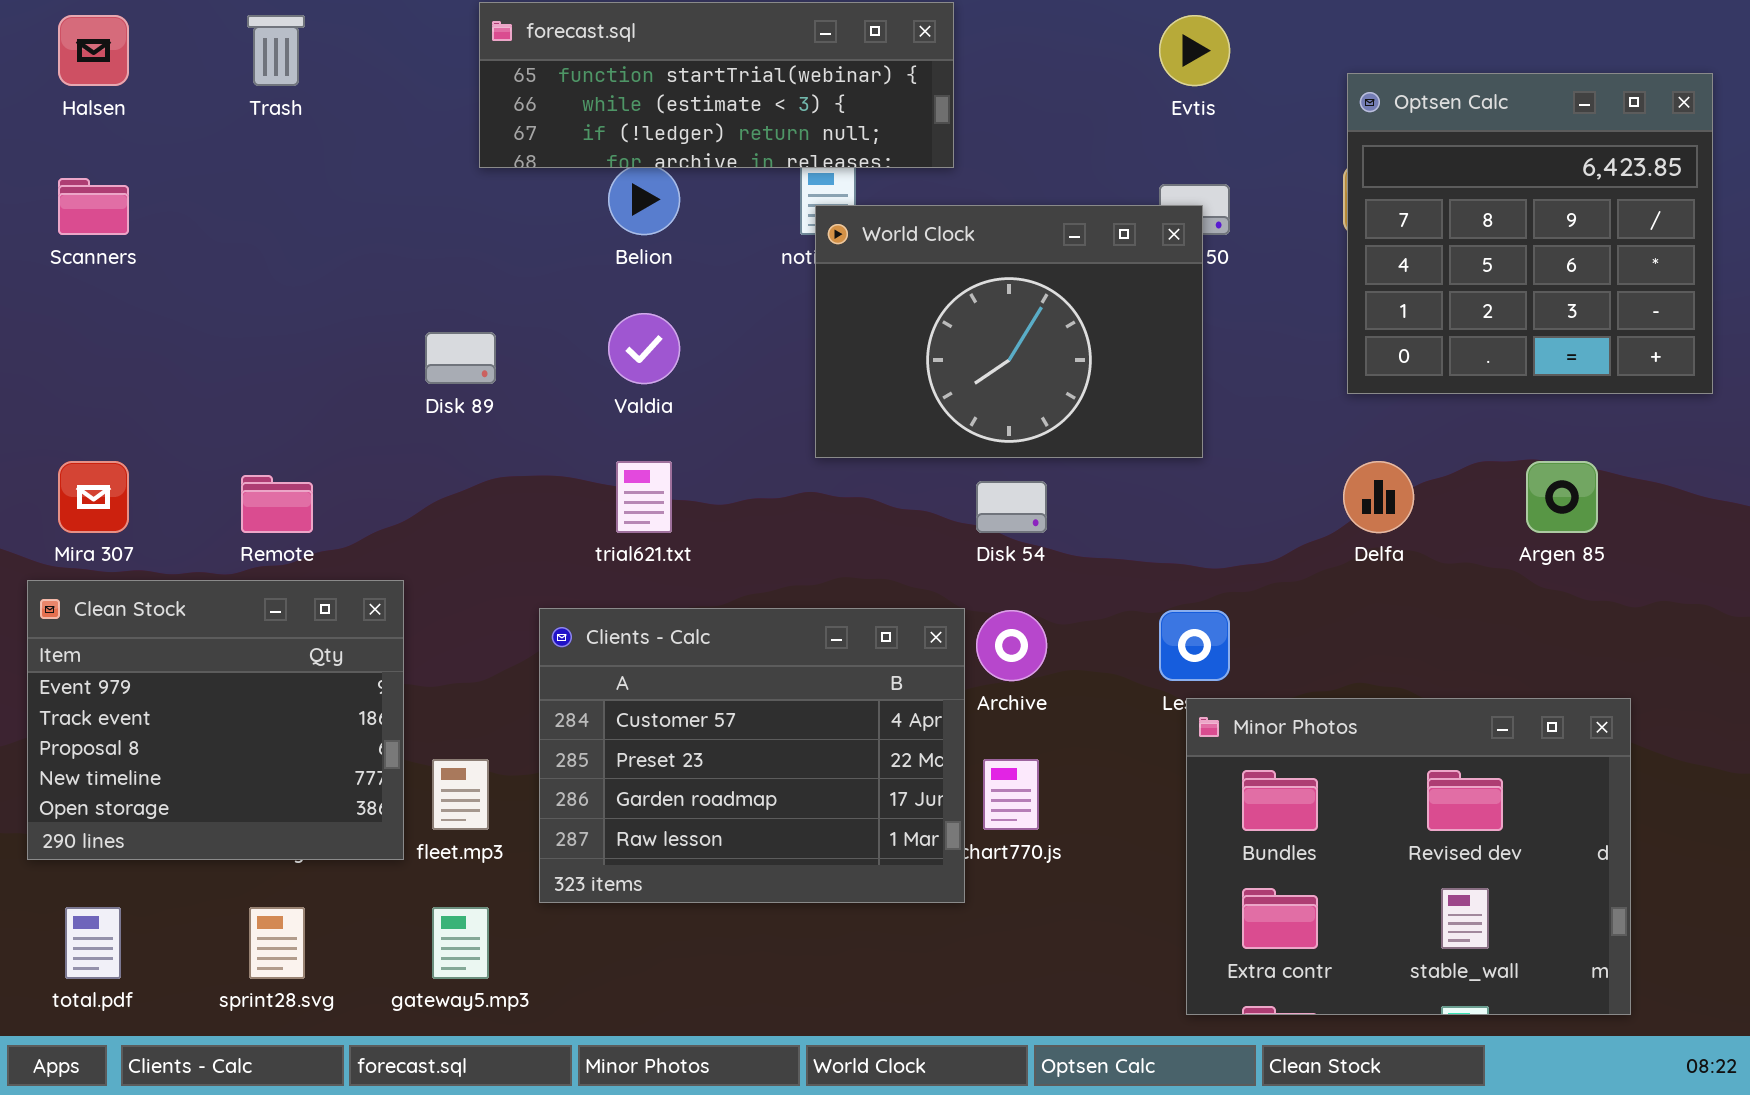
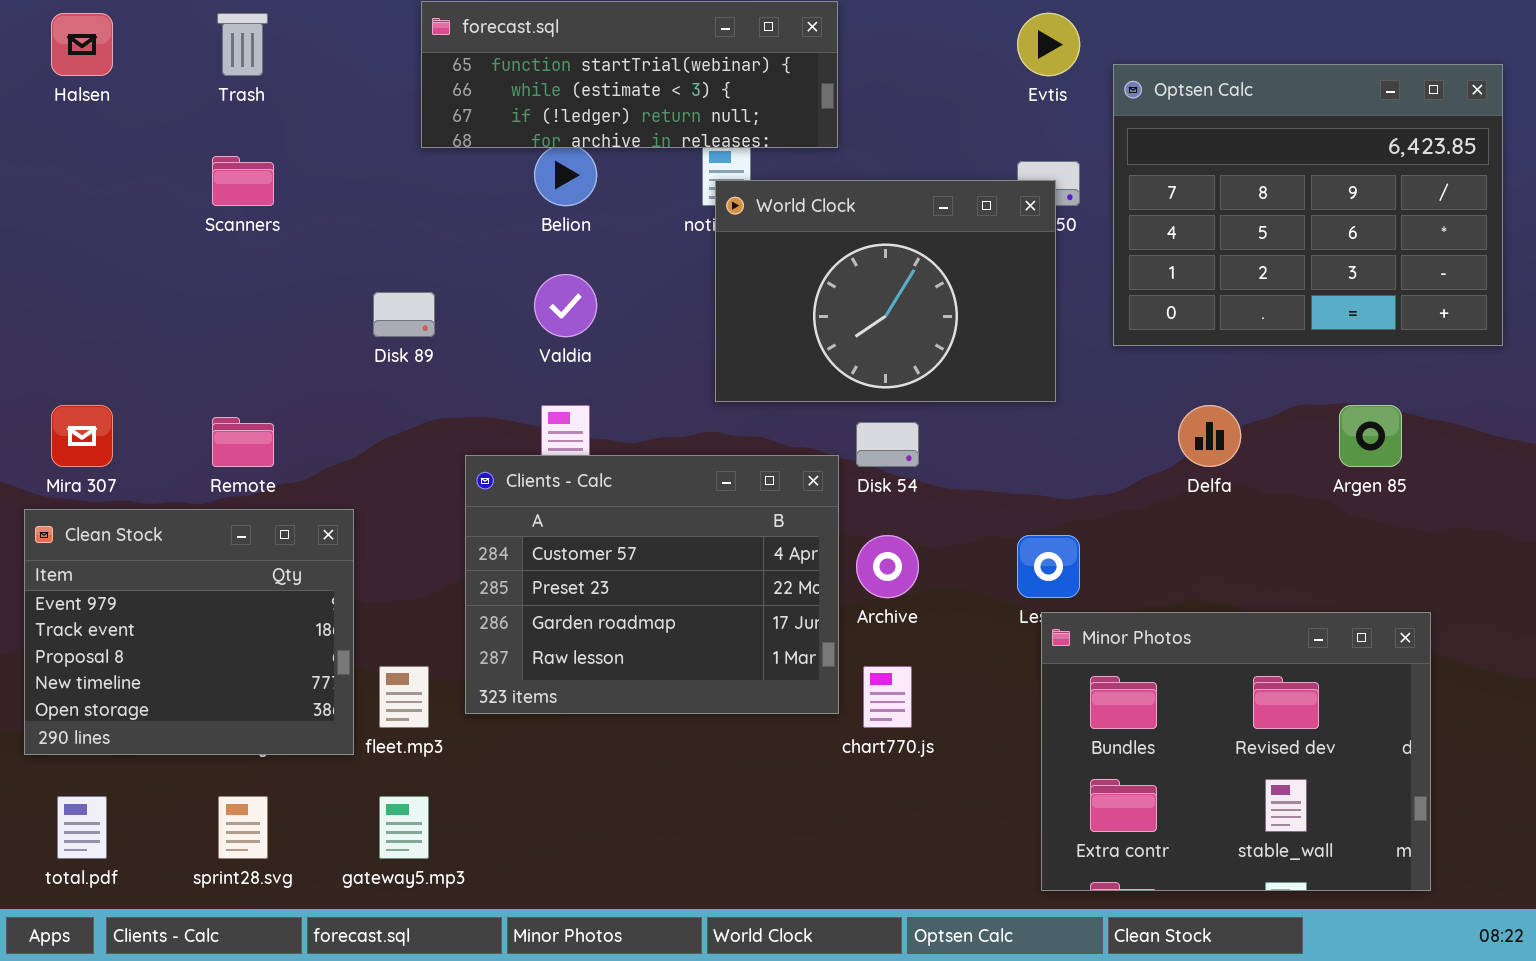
Optsen Calc: [1347,73,1713,394] -> [1113,64,1503,346], resized
Scanners: [58,178,129,235] -> [212,156,274,206], moved
Clients - Calc: [539,608,965,903] -> [465,455,839,714], moved

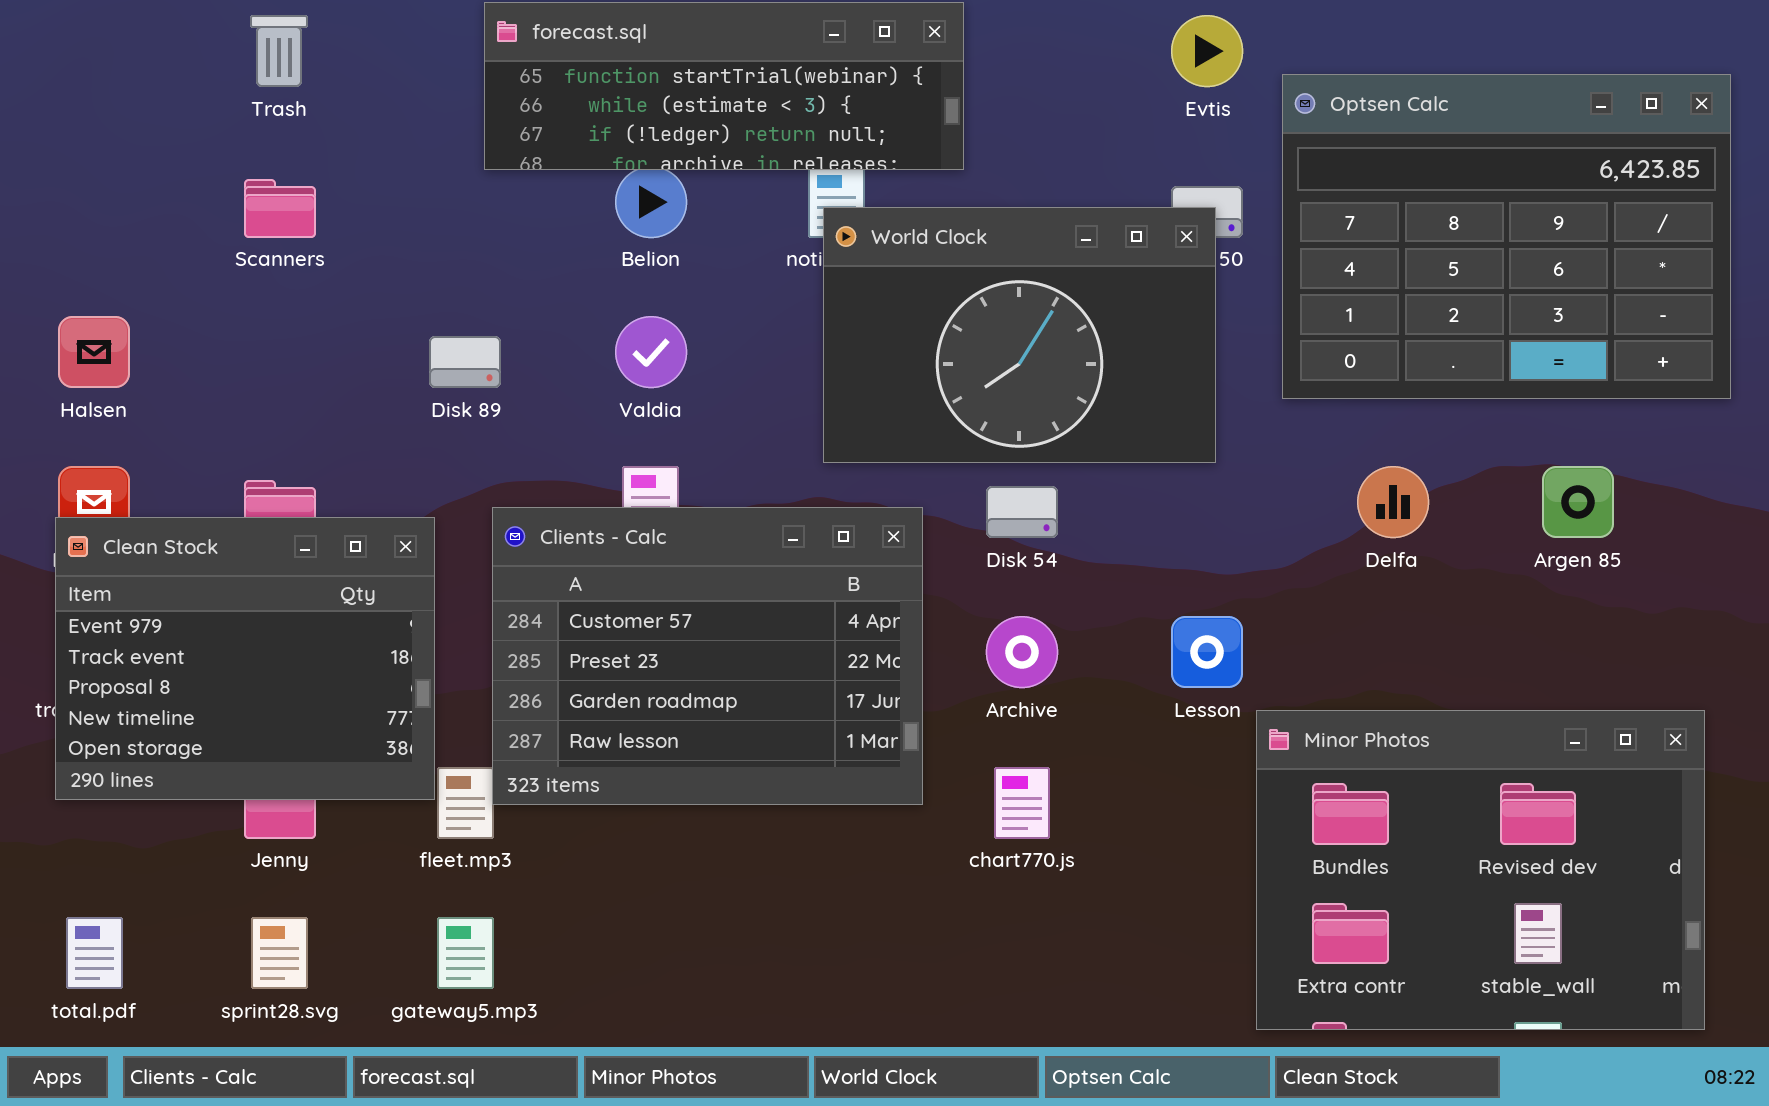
Halsen: [51,13,113,76] -> [58,316,130,388], moved
Clients - Calc: [465,455,839,714] -> [492,507,923,805], moved
Clean Stock: [24,509,354,755] -> [55,517,435,800], moved
Minor Photos: [1041,612,1431,891] -> [1256,710,1705,1030], moved

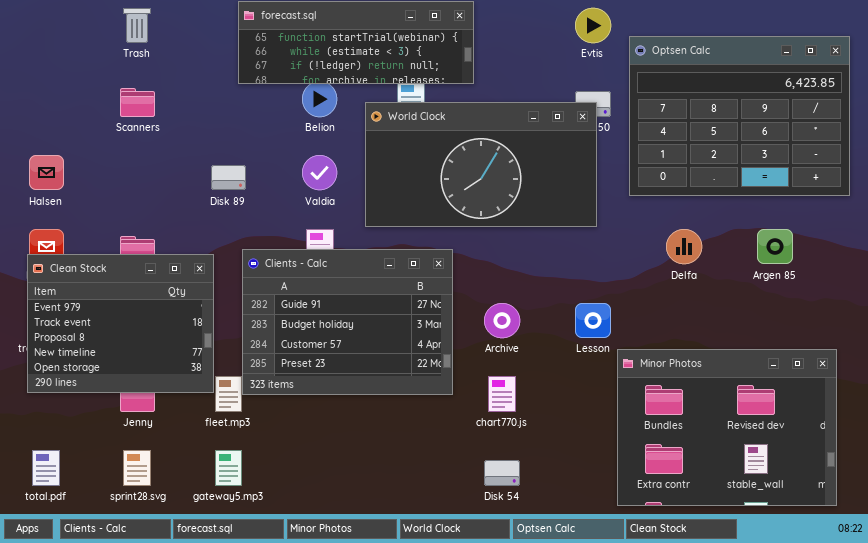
World Clock: [823,207,1216,463] -> [365,102,597,227], resized
Disk 54: [986,486,1058,538] -> [484,460,520,486], moved
Clients - Calc: [492,507,923,805] -> [242,249,453,395], scrolled up 2 rows

